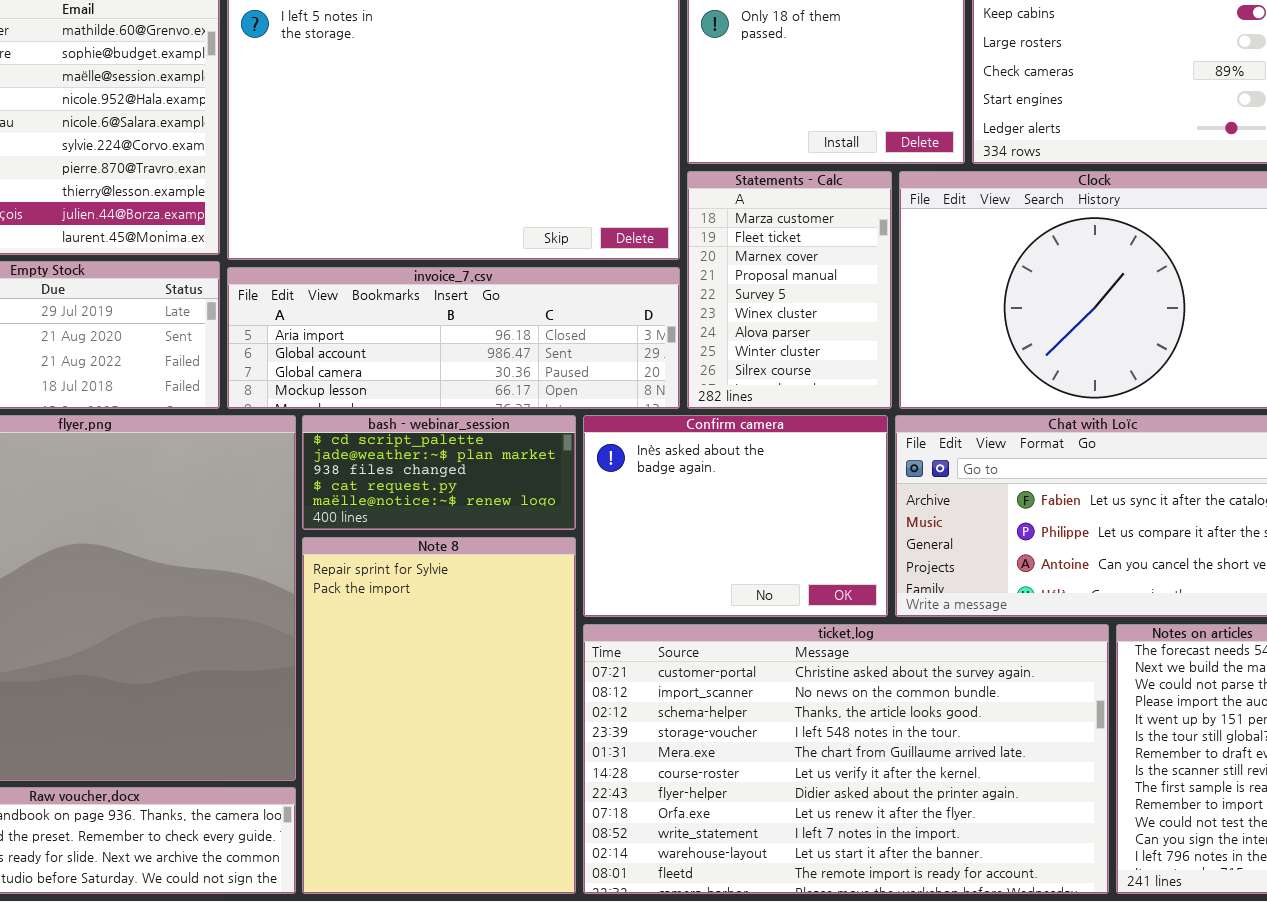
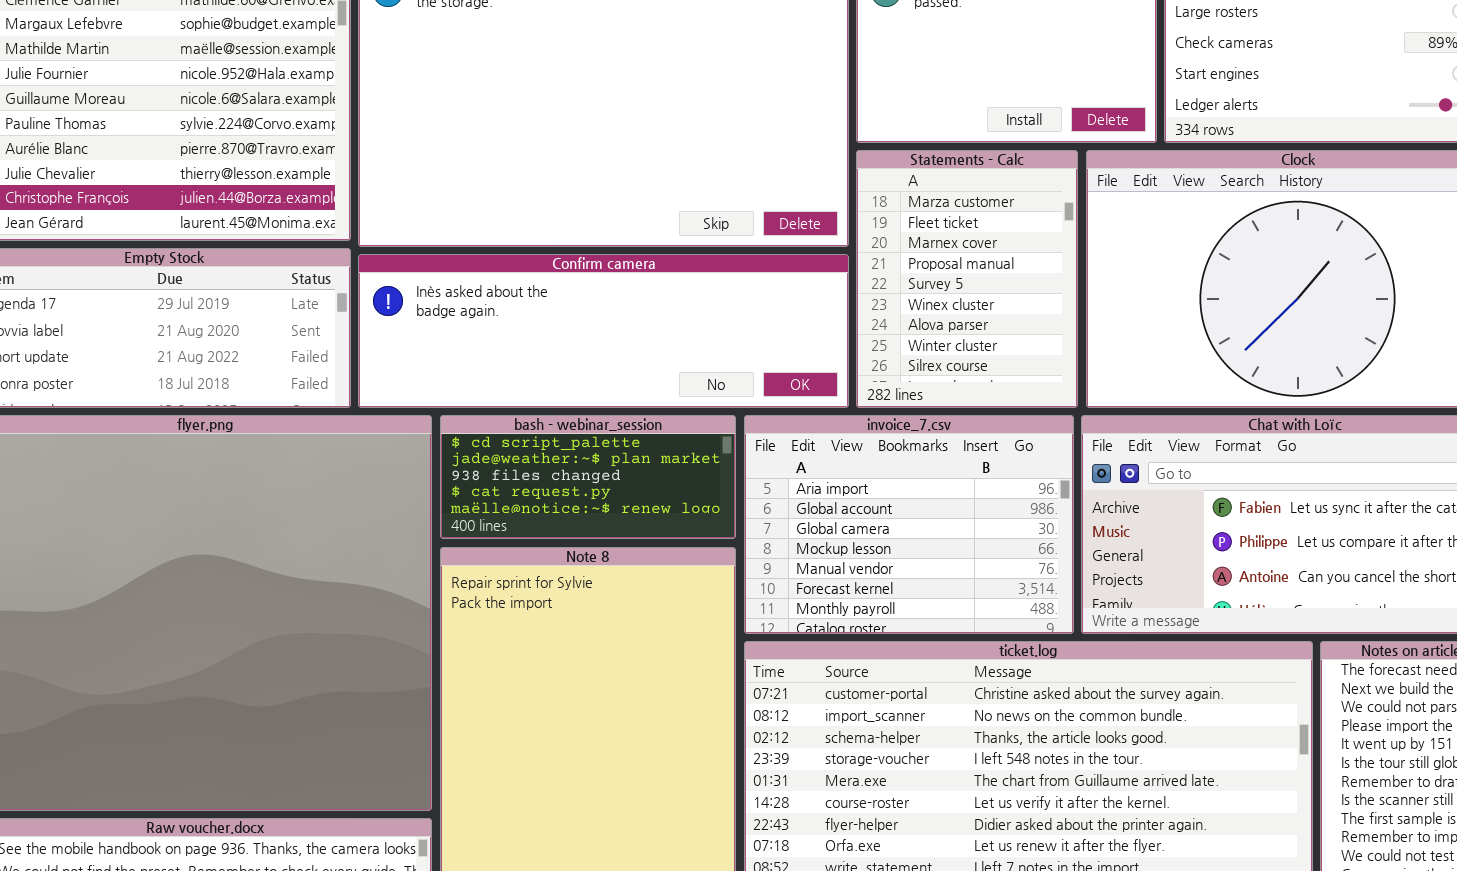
invoice_7.csv: [227,267,680,409] -> [744,415,1074,634], moved, resized
Confirm camera: [583,415,888,617] -> [358,254,849,408], moved, resized

